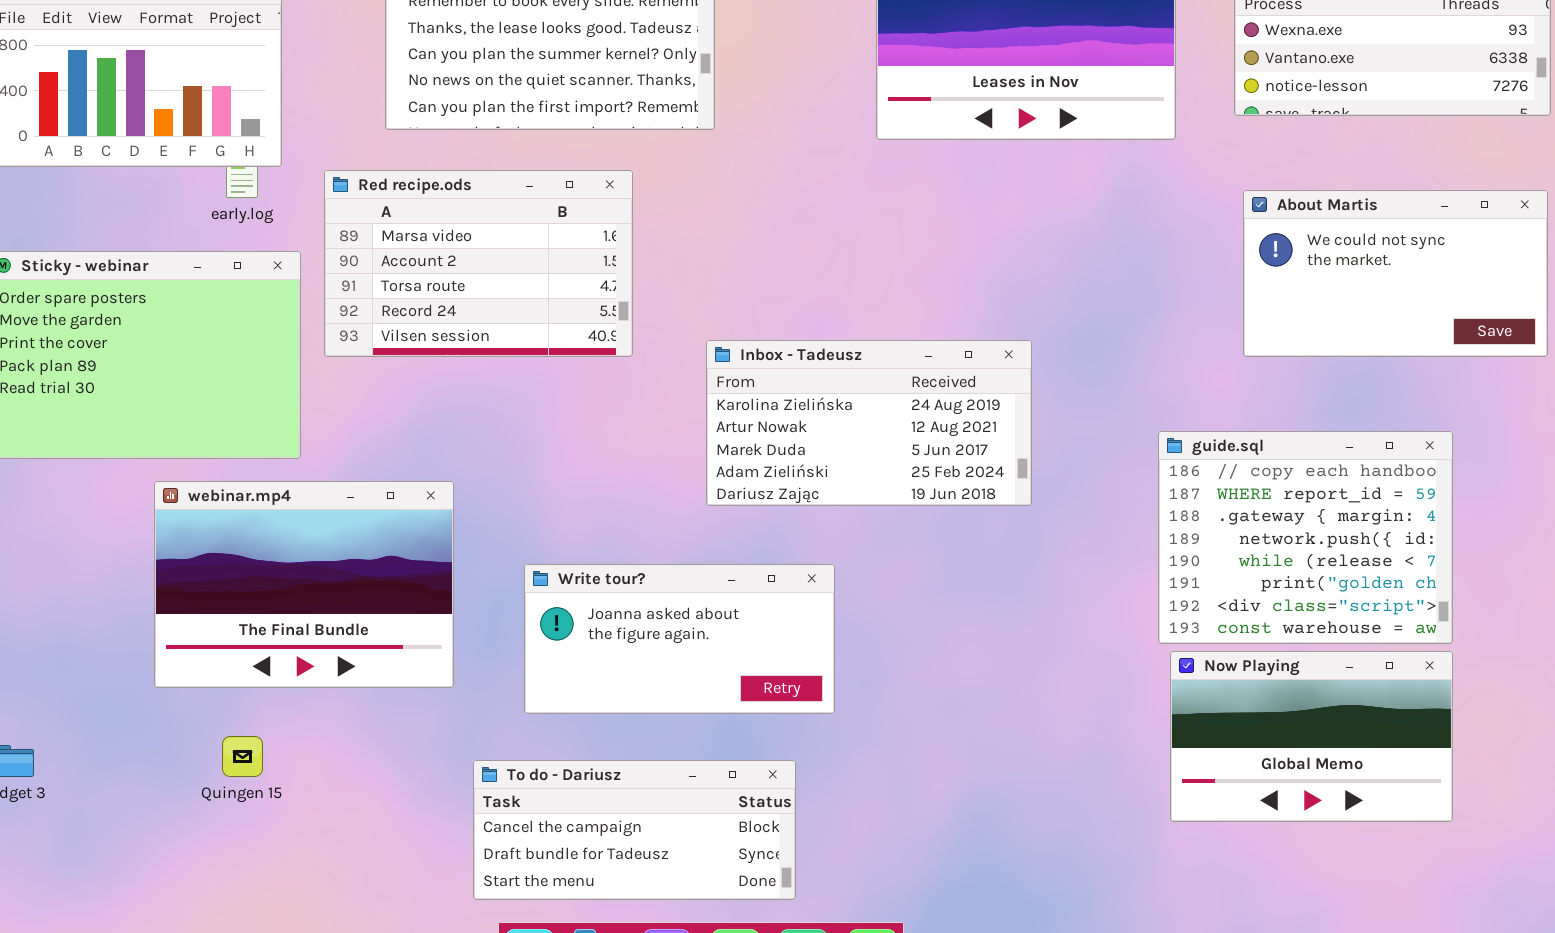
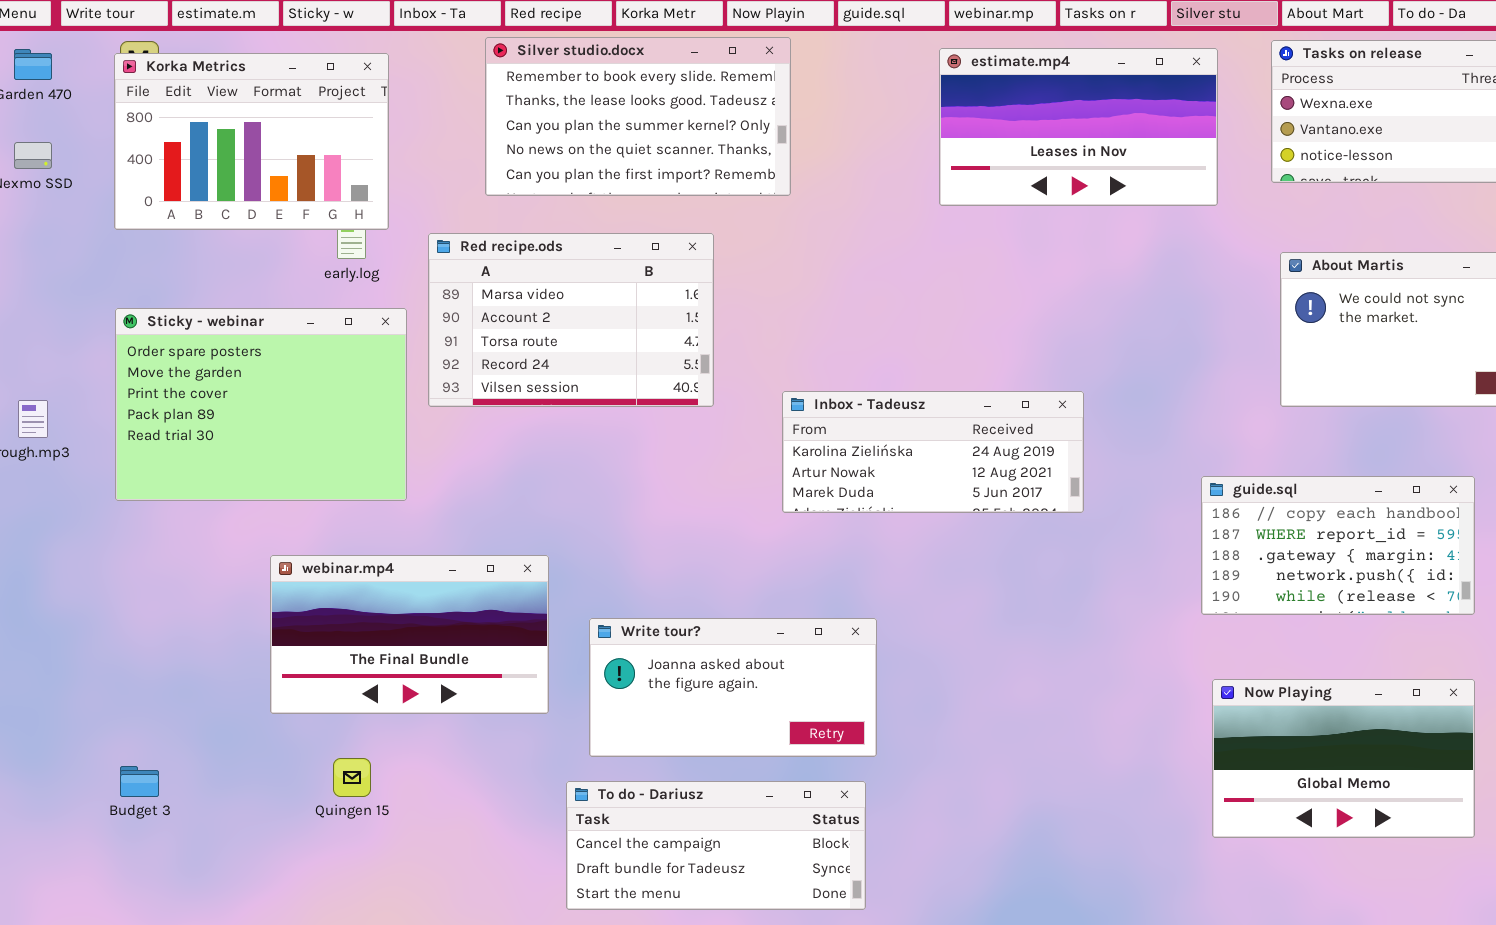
Inbox - Tadeusz: [706,340,1032,506] -> [782,391,1084,513], resized
guide.sql: [1158,431,1453,644] -> [1201,476,1475,615], resized
webinar.mp4: [154,481,454,688] -> [270,555,549,714], resized
Write tour?: [524,564,835,714] -> [589,618,877,757], moved

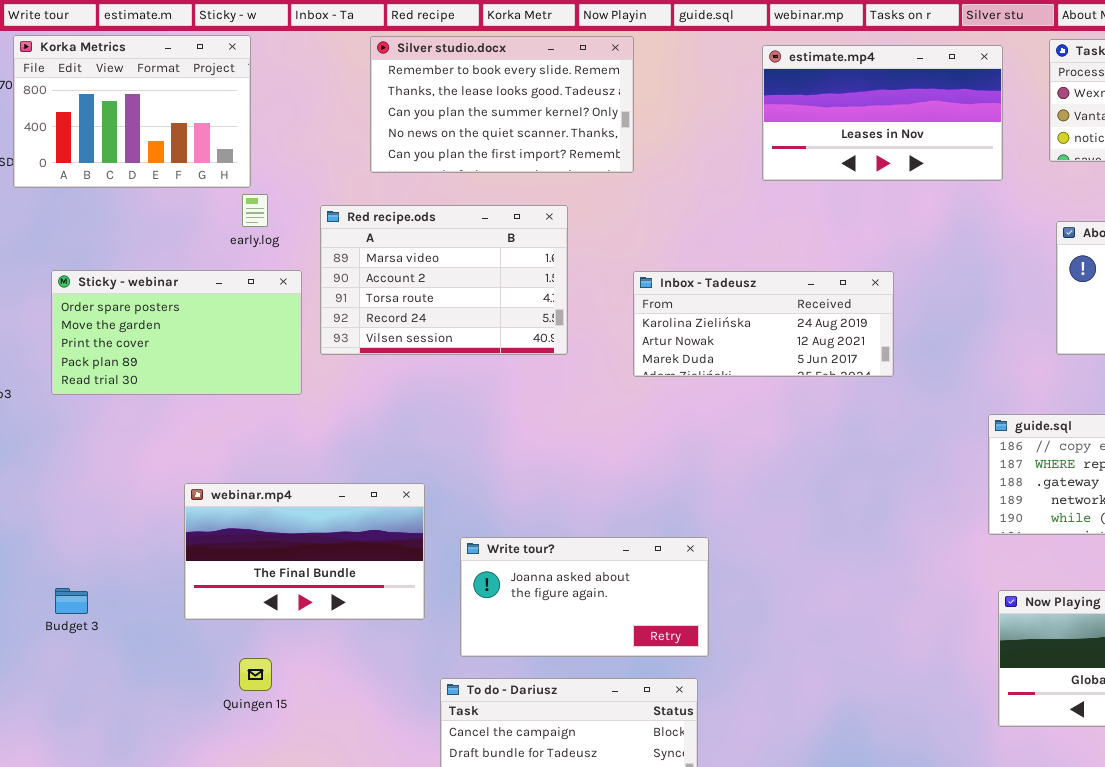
Korka Metrics: [114,53,389,230] -> [13,35,251,188], moved
Sticky - webinar: [115,308,407,501] -> [51,270,302,395], resized
Inbox - Tadeusz: [782,391,1084,513] -> [633,271,894,377], moved
Budget 3: [120,766,159,797] -> [55,588,88,614], moved

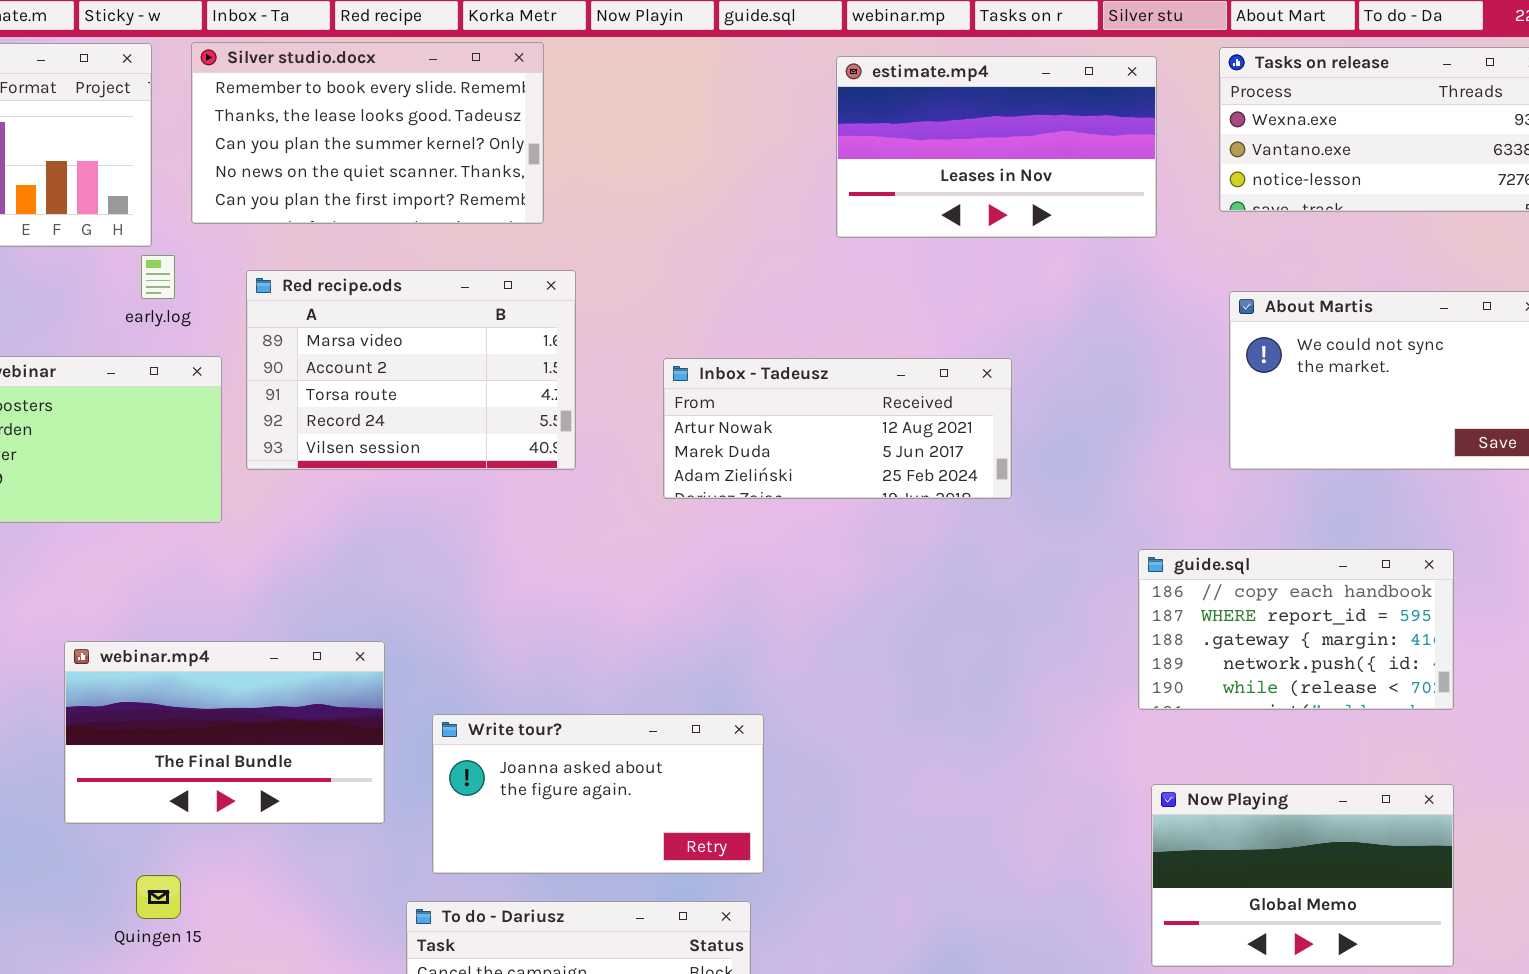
Silver studio.docx: [370,36,634,173] -> [191,42,544,224], moved
Inbox - Tadeusz: [633,271,894,377] -> [663,358,1012,499], scrolled down 1 row

